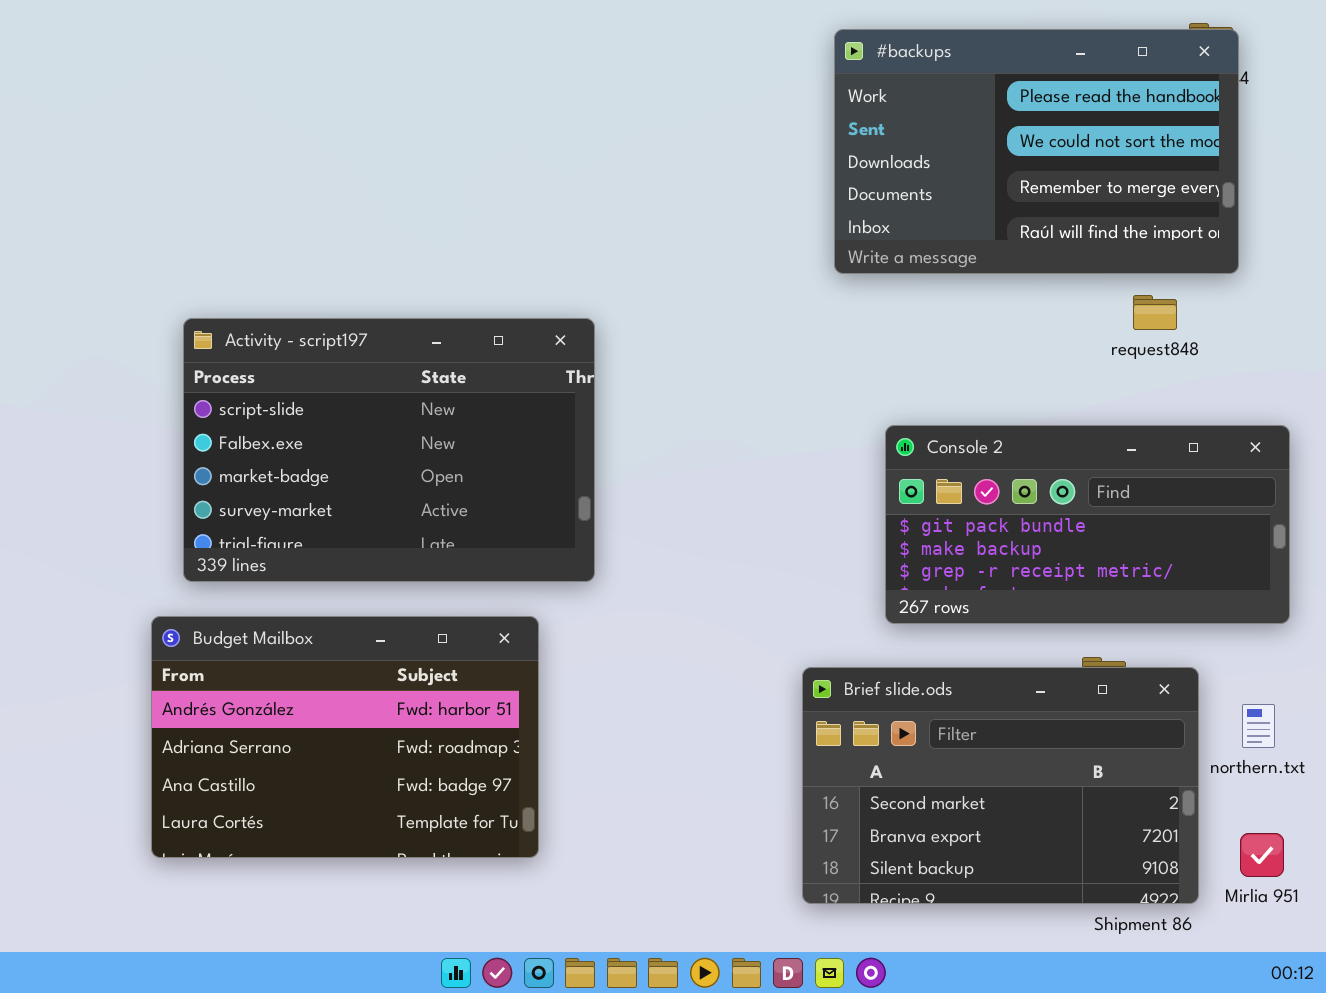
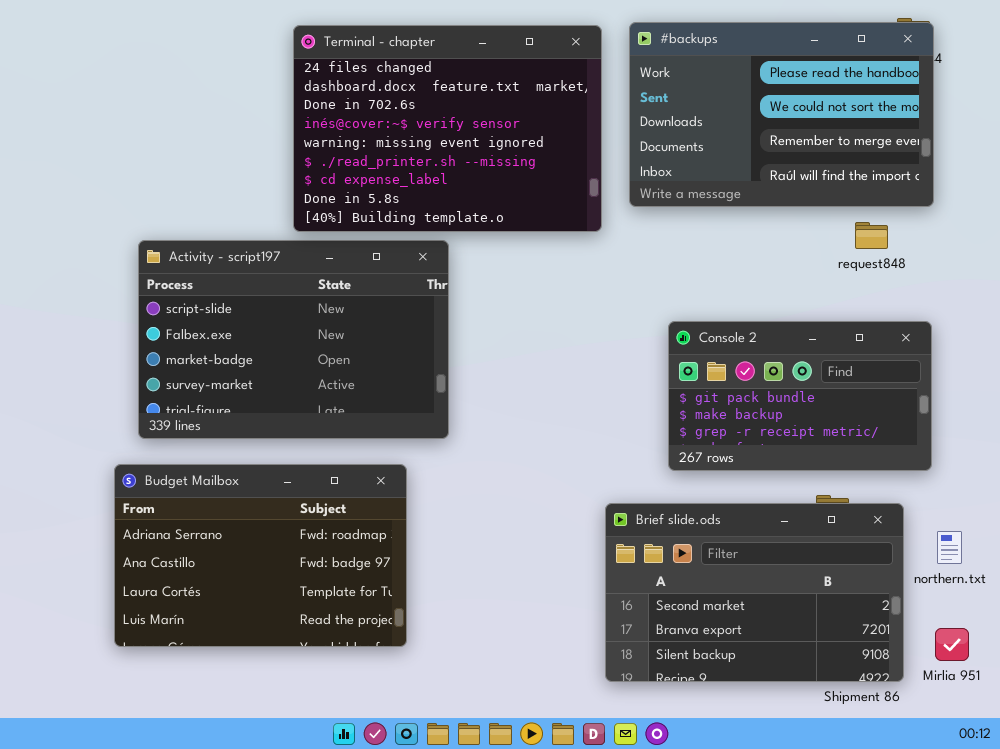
Terminal - chapter: none -> [293,25,602,232], opened
Console 2: [885,425,1290,624] -> [668,321,932,471], resized
Budget Mailbox: [151,616,539,858] -> [114,464,407,647], scrolled down 1 row

